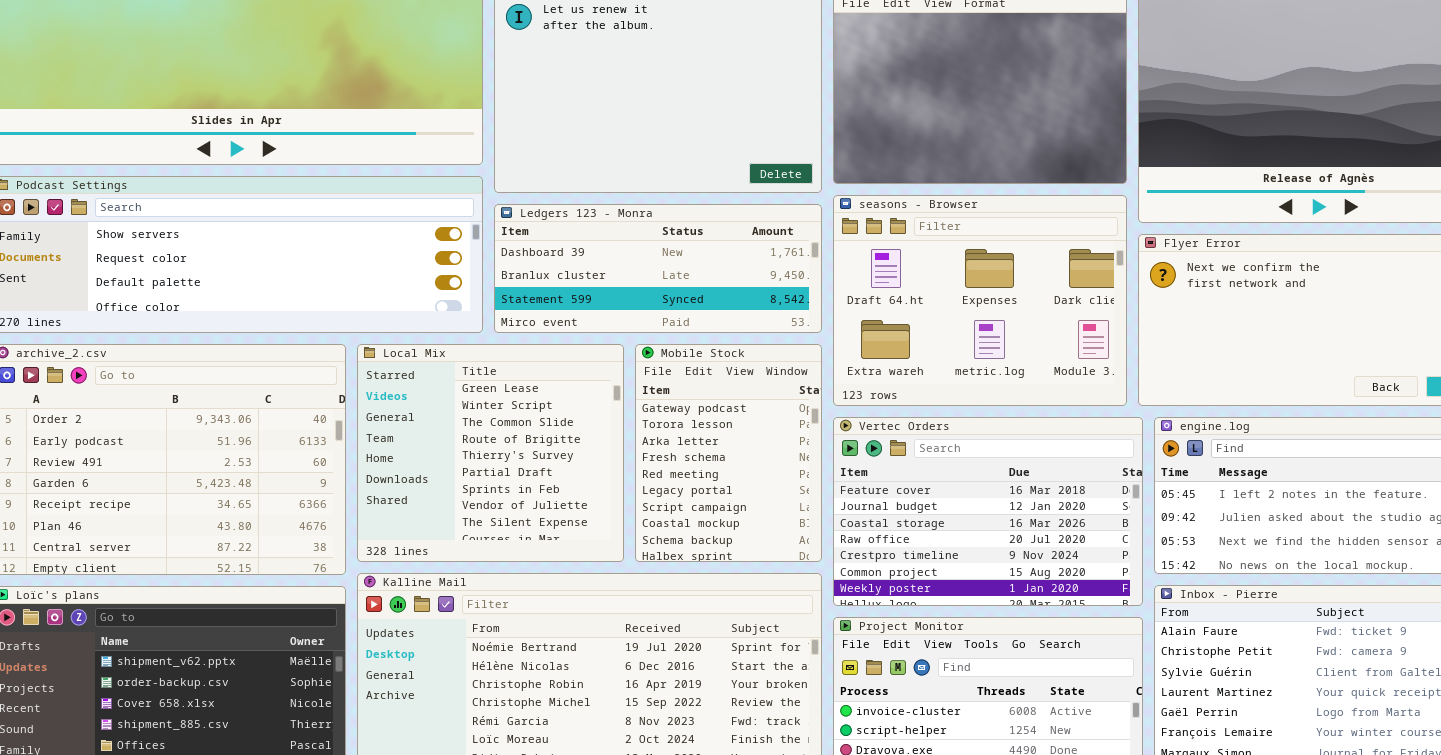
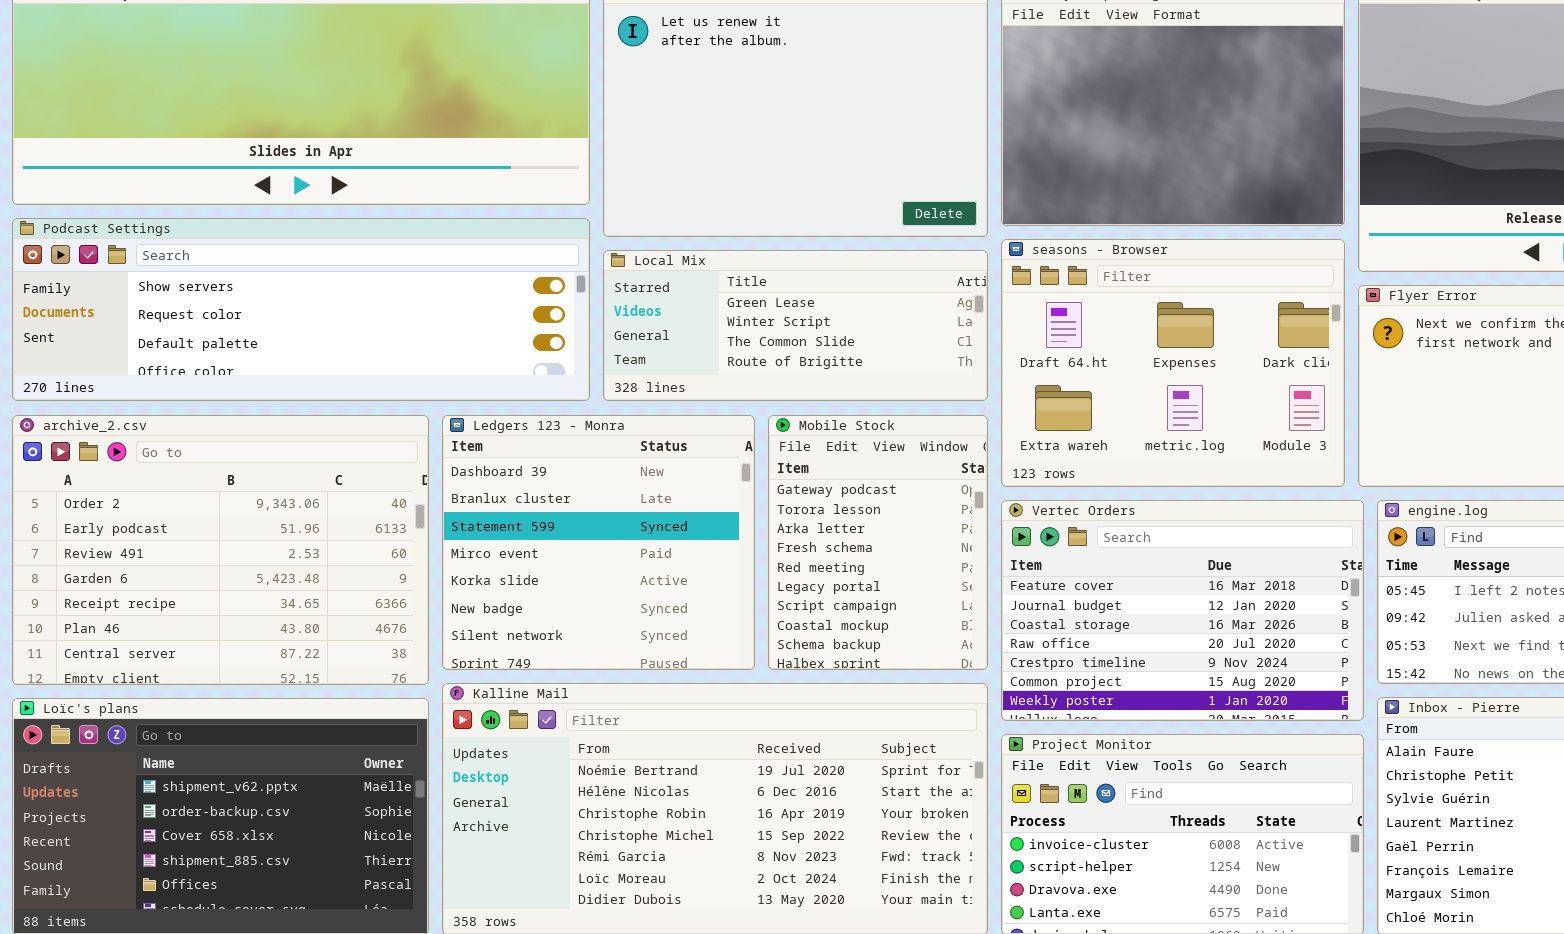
Ledgers 123 - Monra: [494,204,822,333] -> [442,415,755,670], moved, resized
Local Mix: [357,344,624,562] -> [603,250,988,401], moved, resized

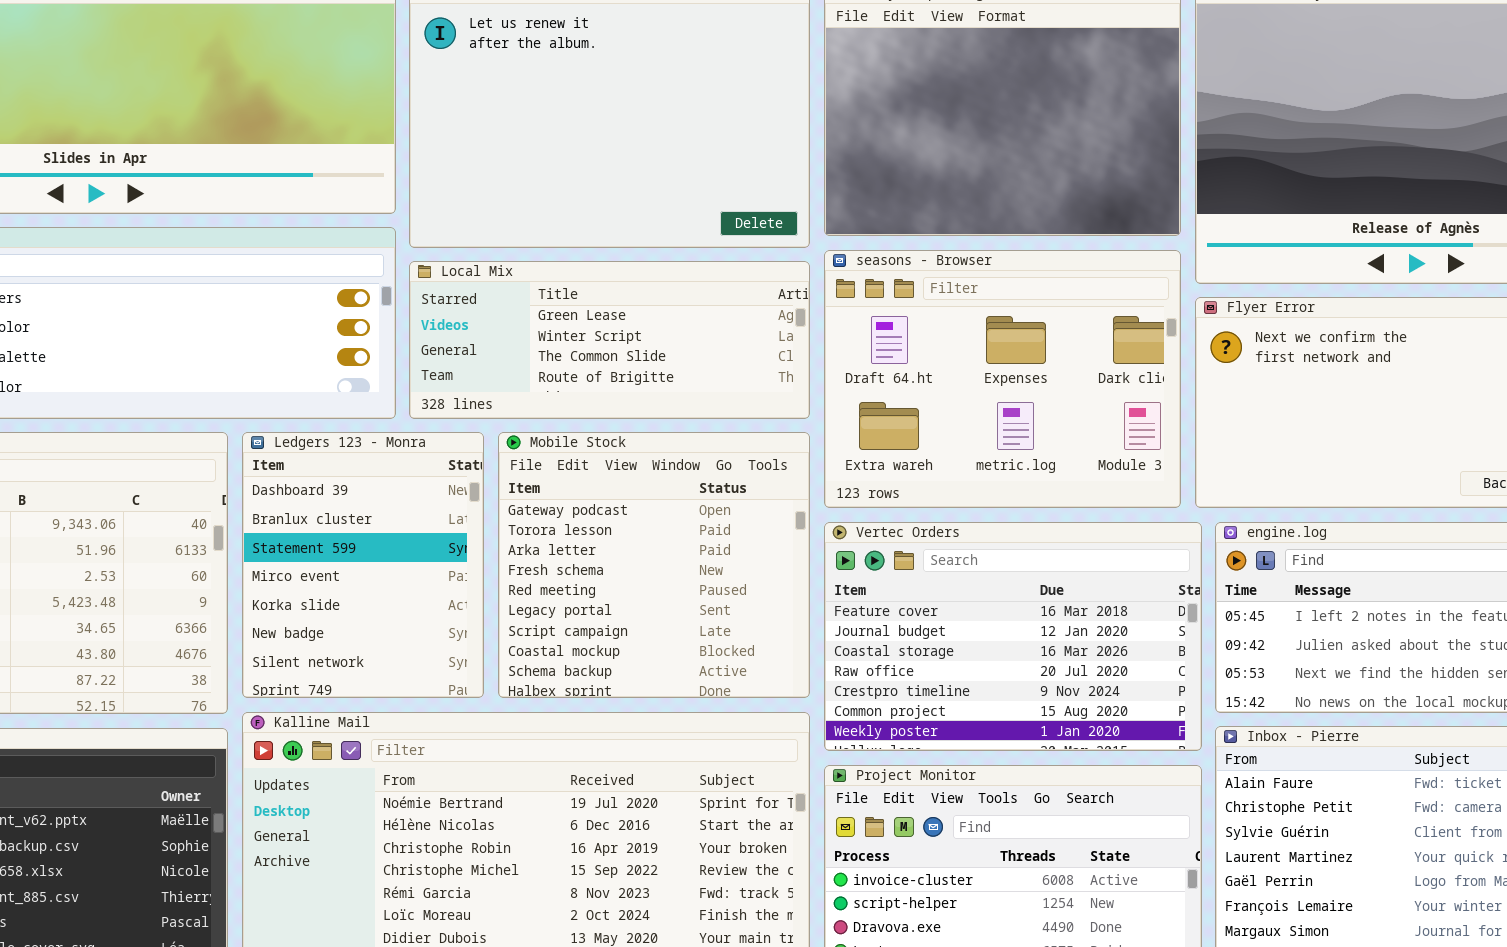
Ledgers 123 - Monra: [442,415,755,670] -> [242,432,484,698], resized
Mobile Stock: [768,415,988,670] -> [498,432,810,698], resized

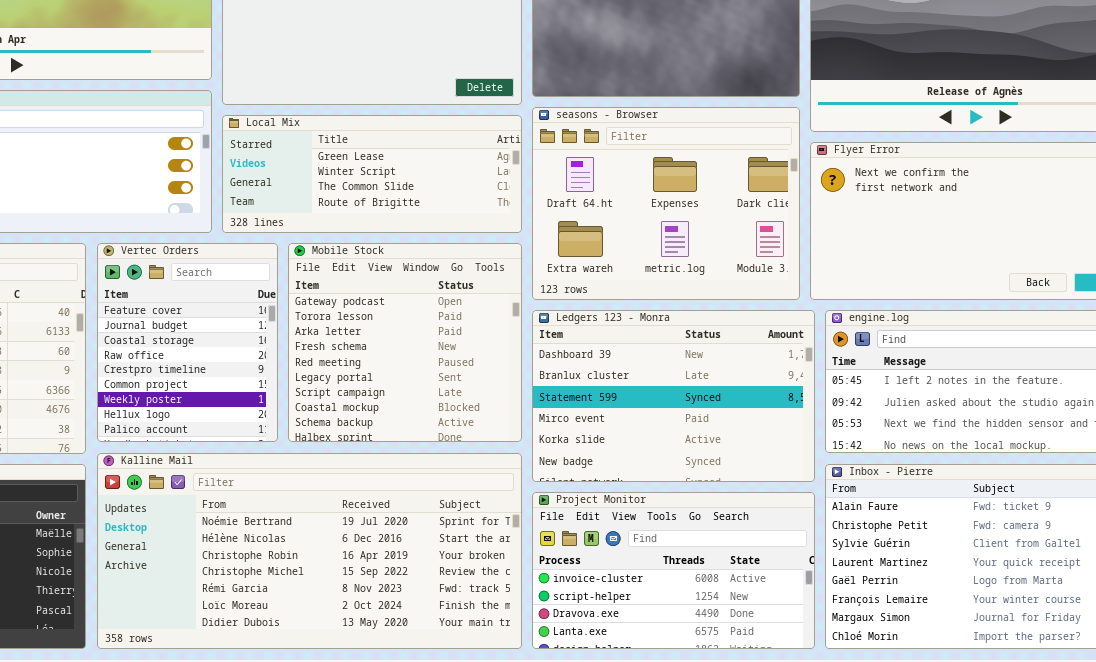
Ledgers 123 - Monra: [242,432,484,698] -> [532,310,815,482], moved, resized
Vertec Orders: [824,522,1202,751] -> [97,243,278,442], moved, resized

